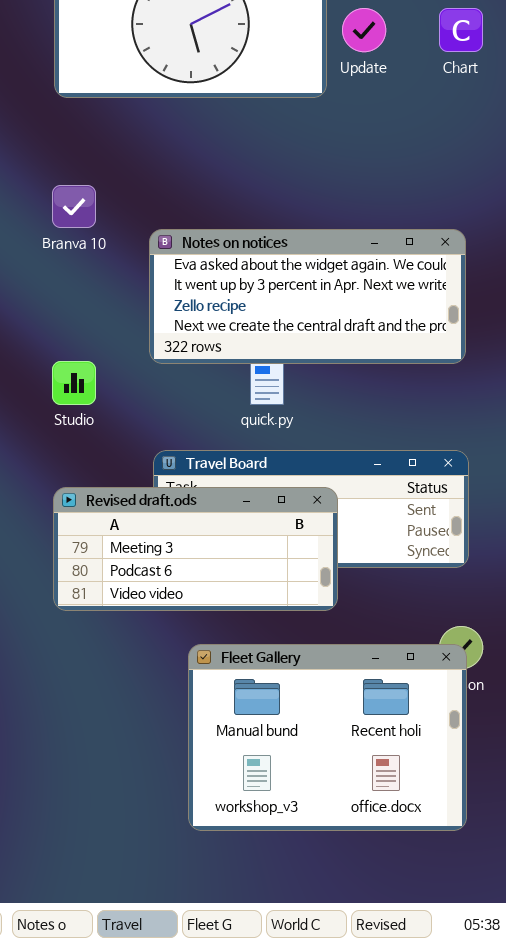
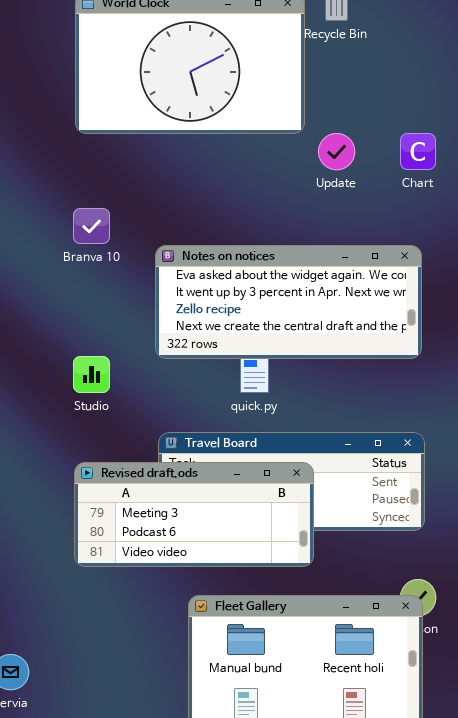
Update: [342,8,386,52] -> [318,133,355,170], moved
Chart: [439,8,483,52] -> [400,133,436,170], moved

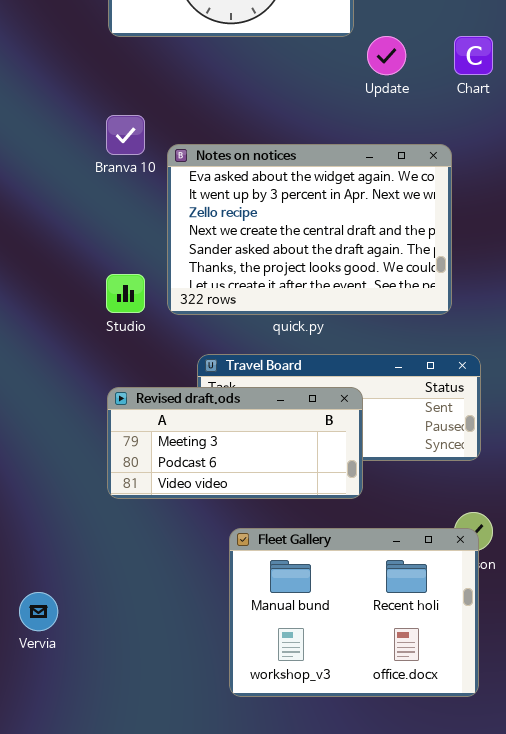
Notes on notices: [155,245,422,359] -> [167,144,452,315], moved, resized

